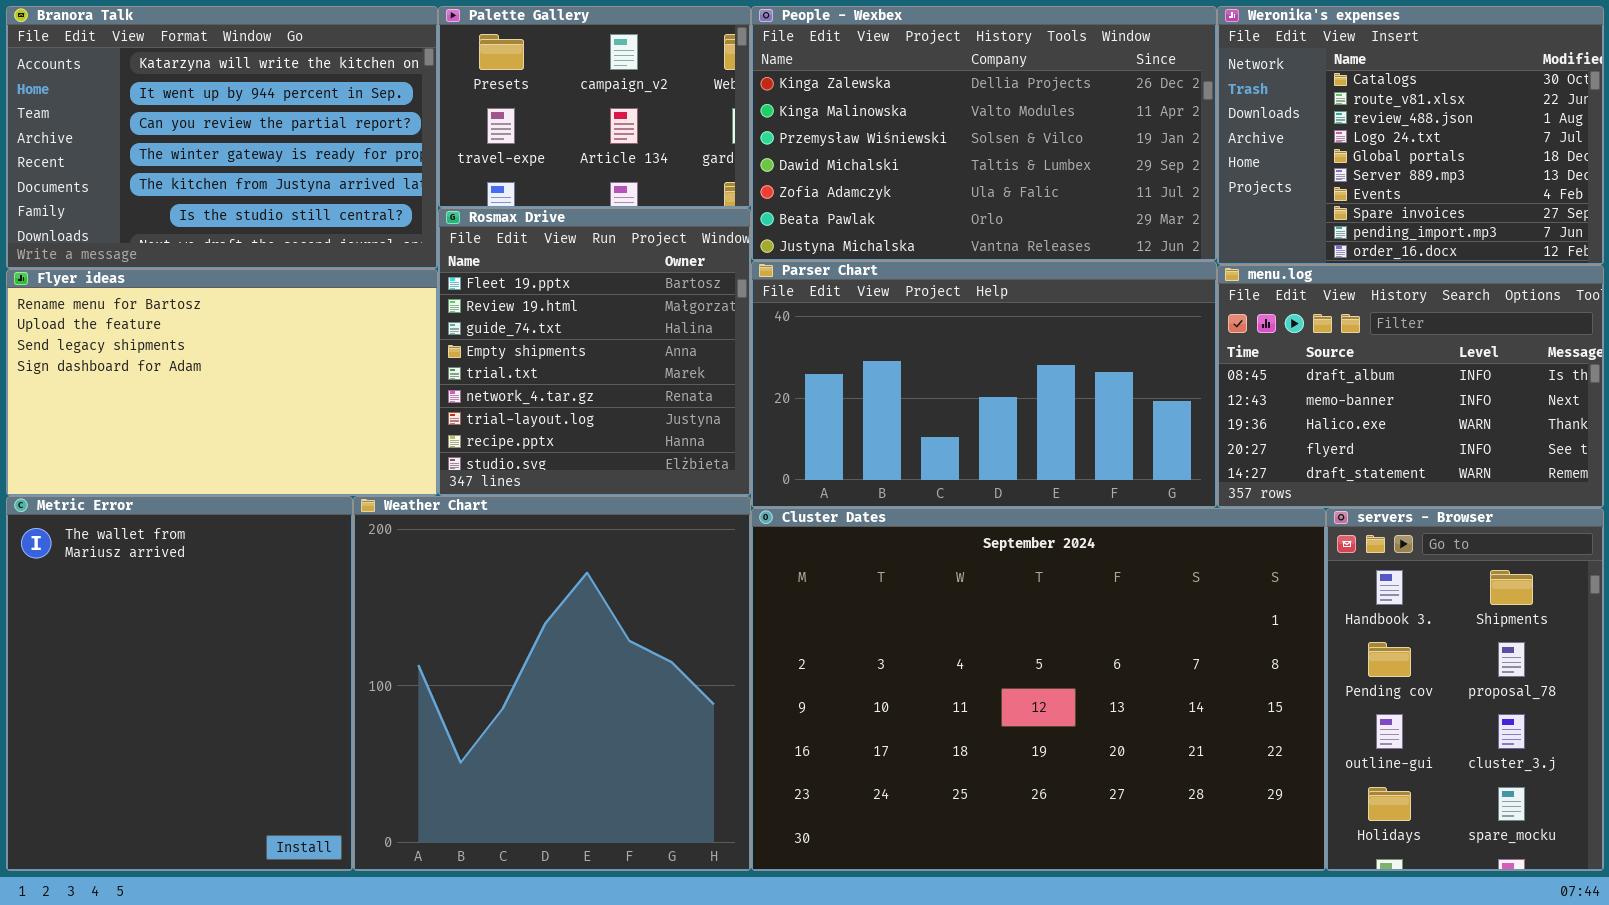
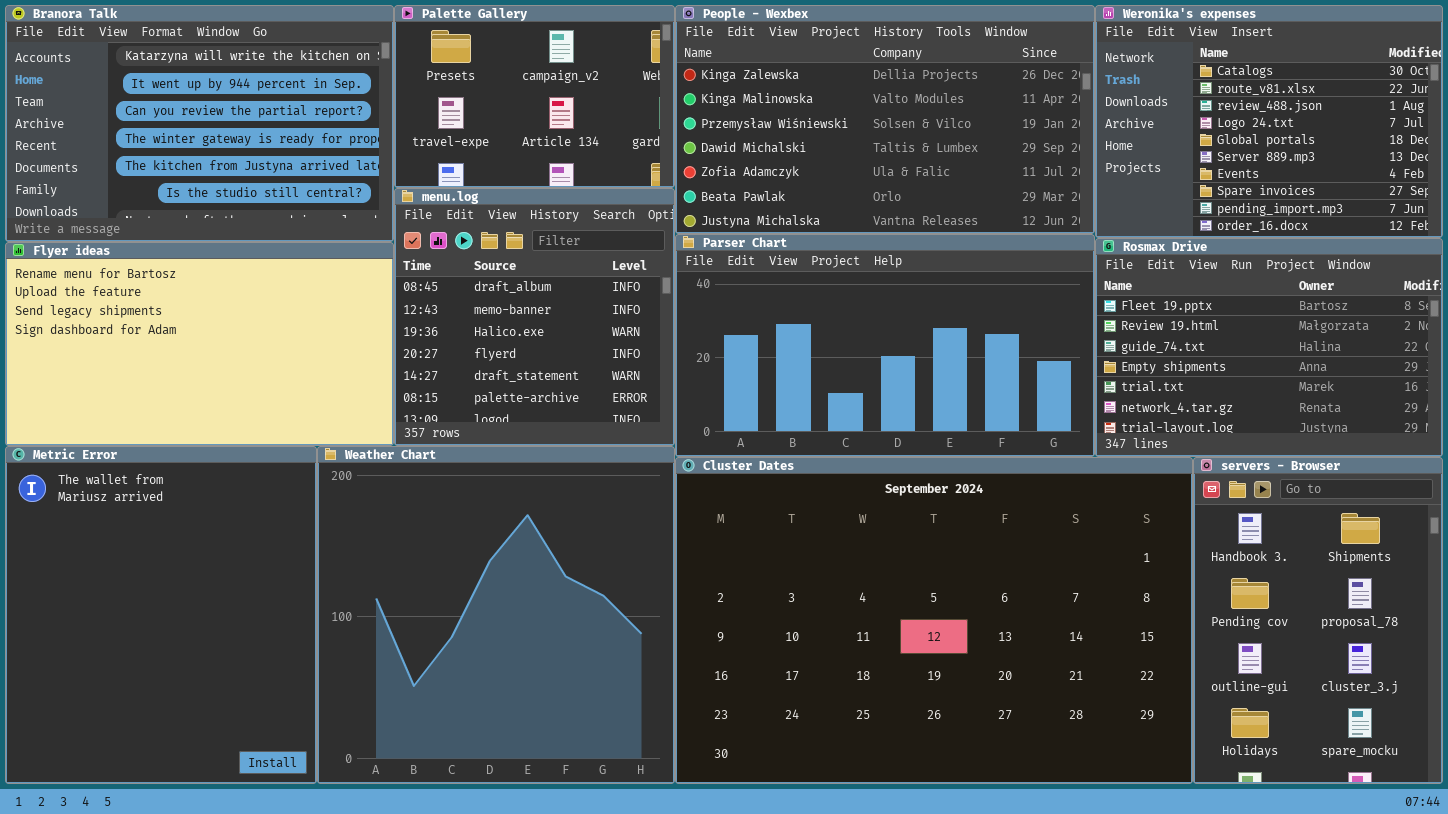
Rosmax Drive: [438,208,751,496] -> [1095,238,1443,457], moved, resized
menu.log: [1217,265,1604,508] -> [394,188,675,446], moved, resized

